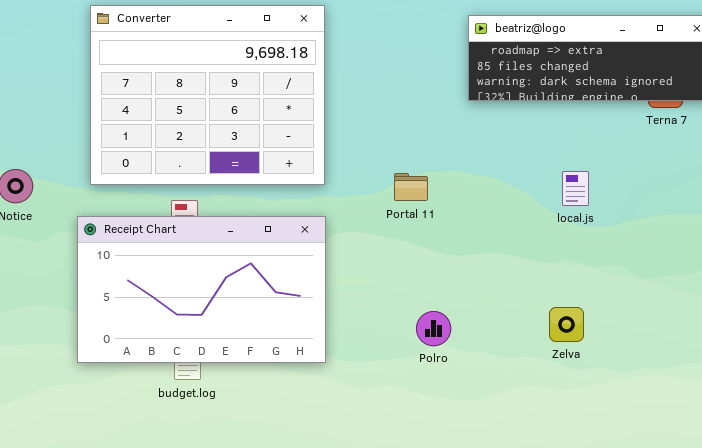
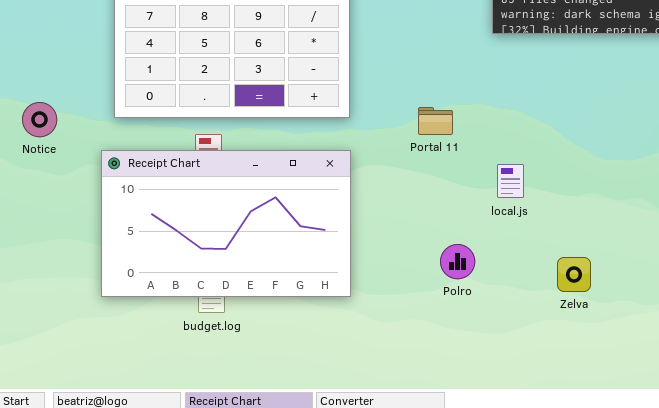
local.js: [562,171,589,206] -> [497,164,524,198], moved
Zelva: [549,307,584,342] -> [557,257,591,292], moved

